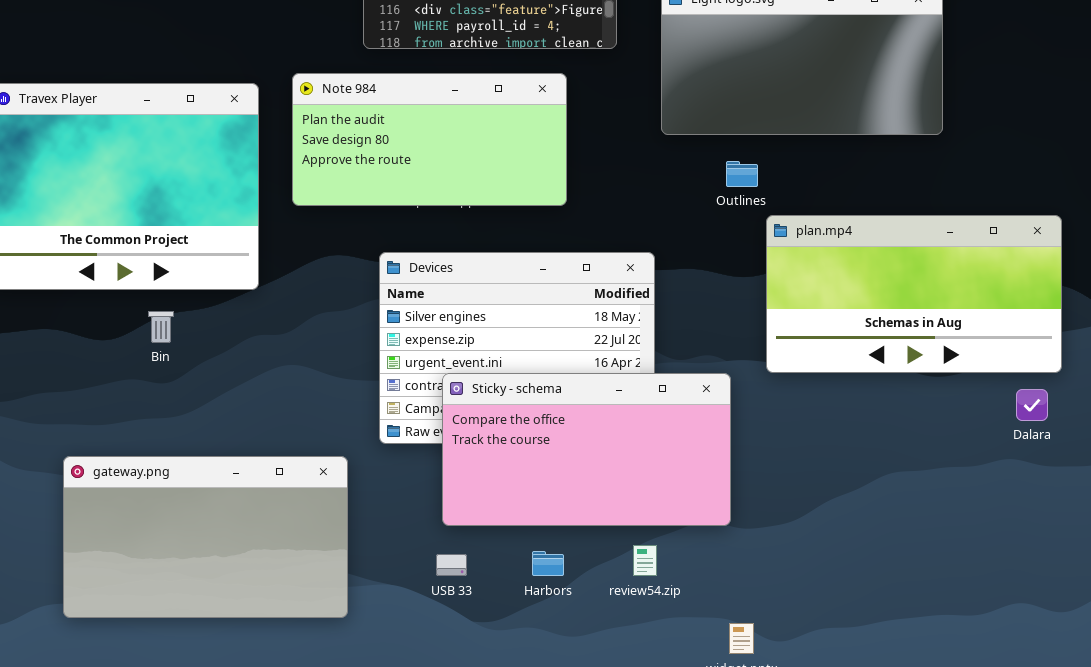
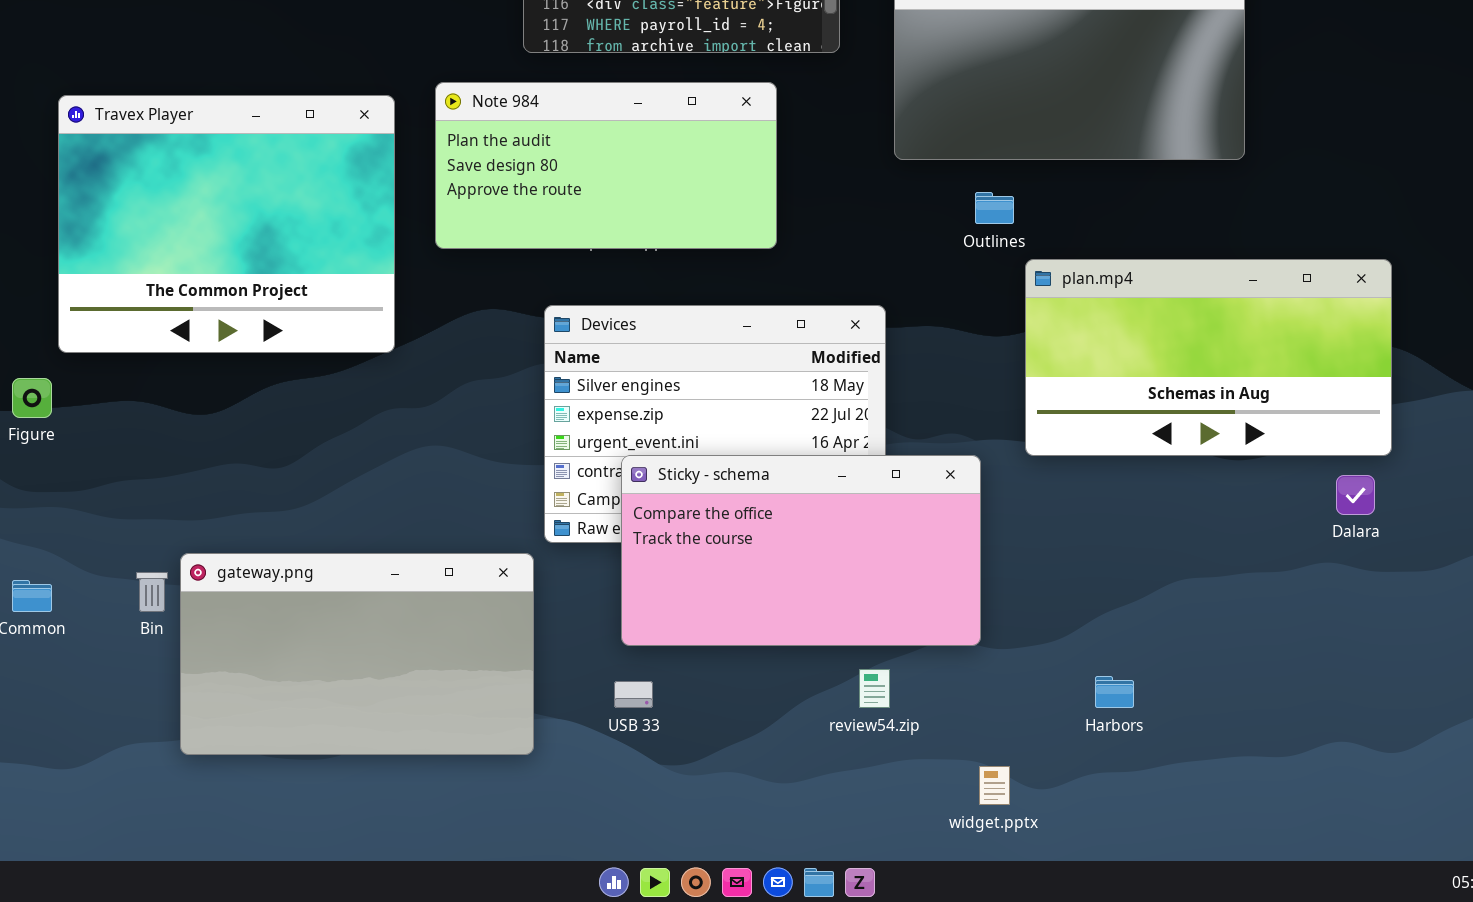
Bin: [148,311,174,343] -> [136,572,168,612], moved
gateway.png: [63,456,348,618] -> [180,553,534,755], moved
Harbors: [532,551,564,576] -> [1095,676,1134,708], moved

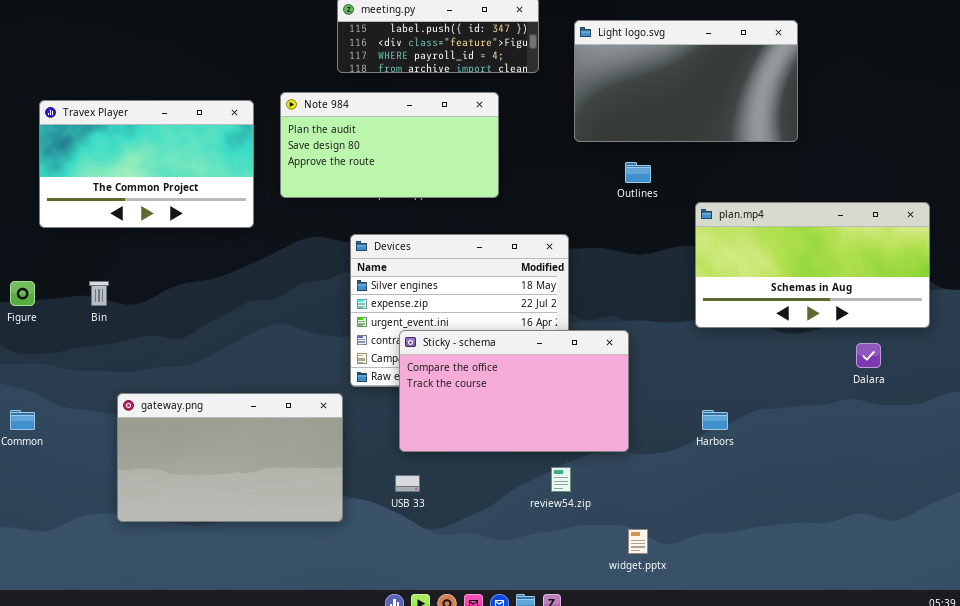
Travex Player: [58,95,395,353] -> [39,100,254,228], resized
plan.mp4: [1025,259,1392,456] -> [695,202,930,328], moved
Bin: [136,572,168,612] -> [89,281,109,306], moved
Harbors: [1095,676,1134,708] -> [702,410,728,430], moved

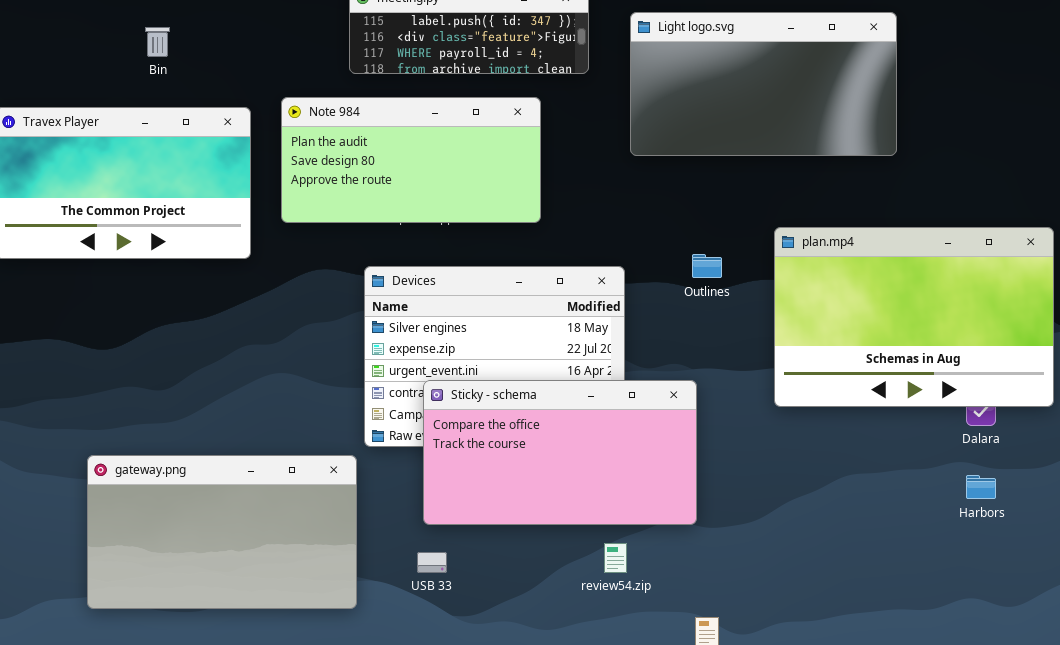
Outlines: [625,162,651,183] -> [692,254,722,278], moved
plan.mp4: [695,202,930,328] -> [774,227,1054,407], resized
Bin: [89,281,109,306] -> [145,27,170,57], moved
Harbors: [702,410,728,430] -> [966,475,996,499], moved

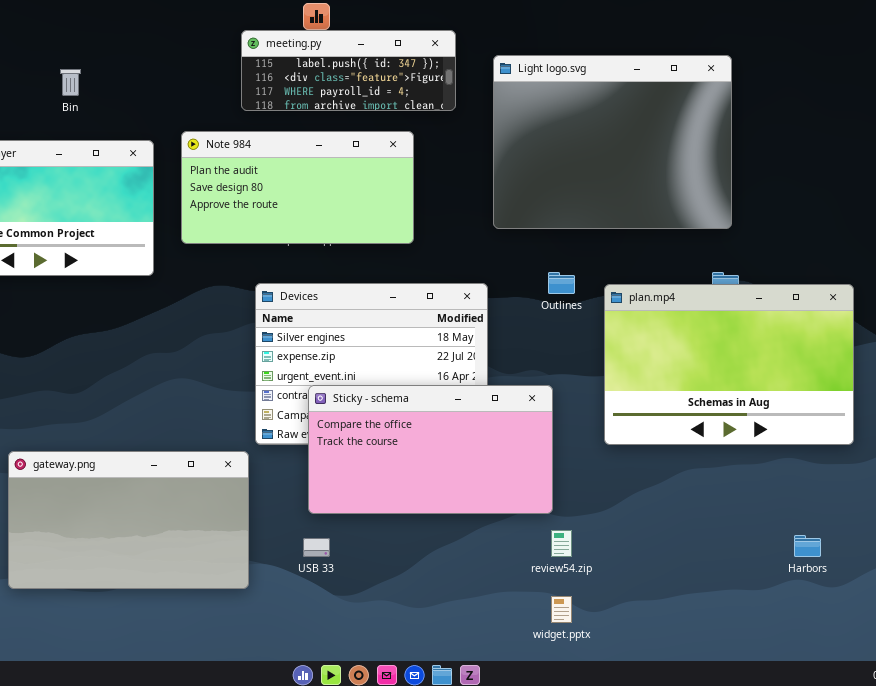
Light logo.svg: [630,12,897,156] -> [493,55,732,229], resized
plan.mp4: [774,227,1054,407] -> [604,284,854,445], moved
Harbors: [966,475,996,499] -> [794,535,821,557], moved
review54.zip: [604,543,627,573] -> [551,530,572,557], moved

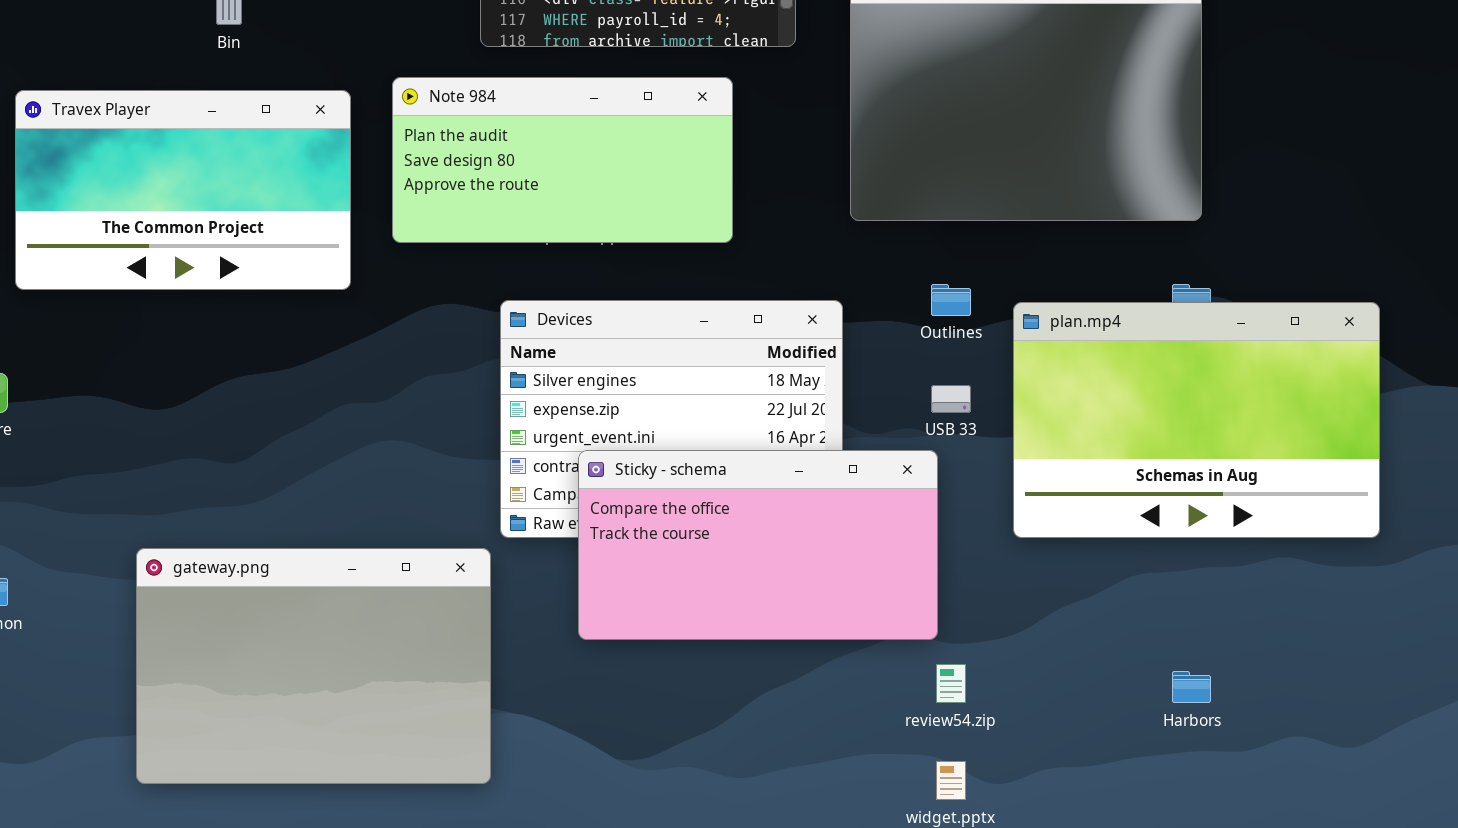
gateway.png: [8,451,249,589] -> [136,548,491,784], resized
Harbors: [794,535,821,557] -> [1172,671,1211,703], moved
USB 33: [303,538,330,557] -> [931,385,971,413], moved

